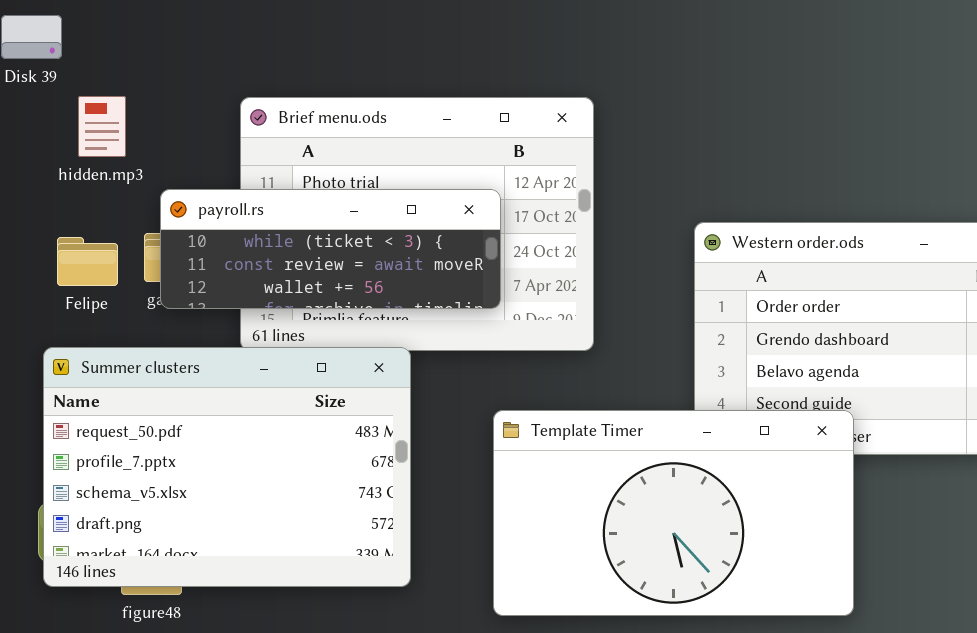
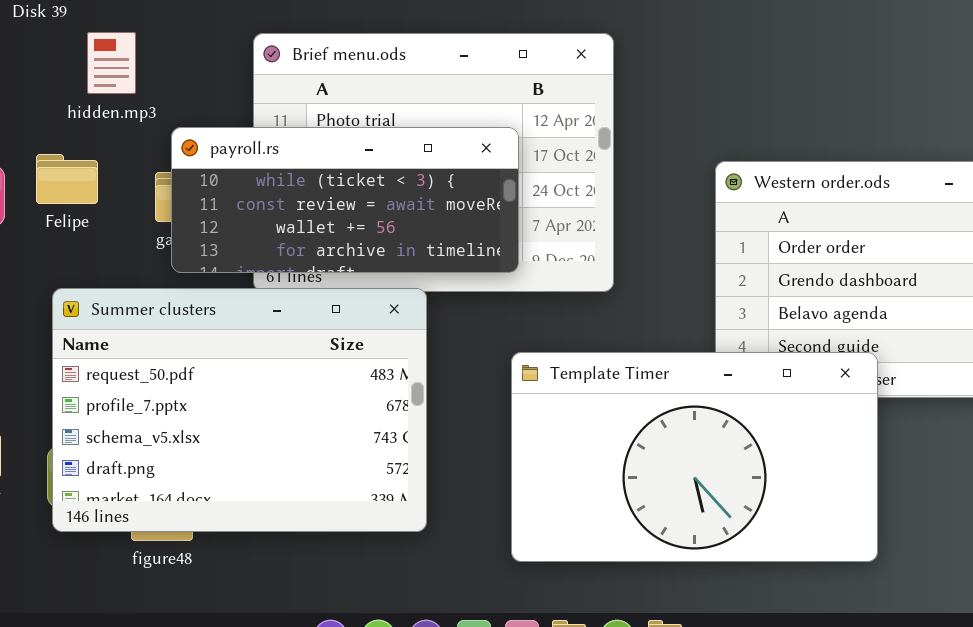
payroll.rs: [160,189,501,309] -> [171,127,519,273], resized
Felipe: [57,237,118,286] -> [36,154,98,204], moved

